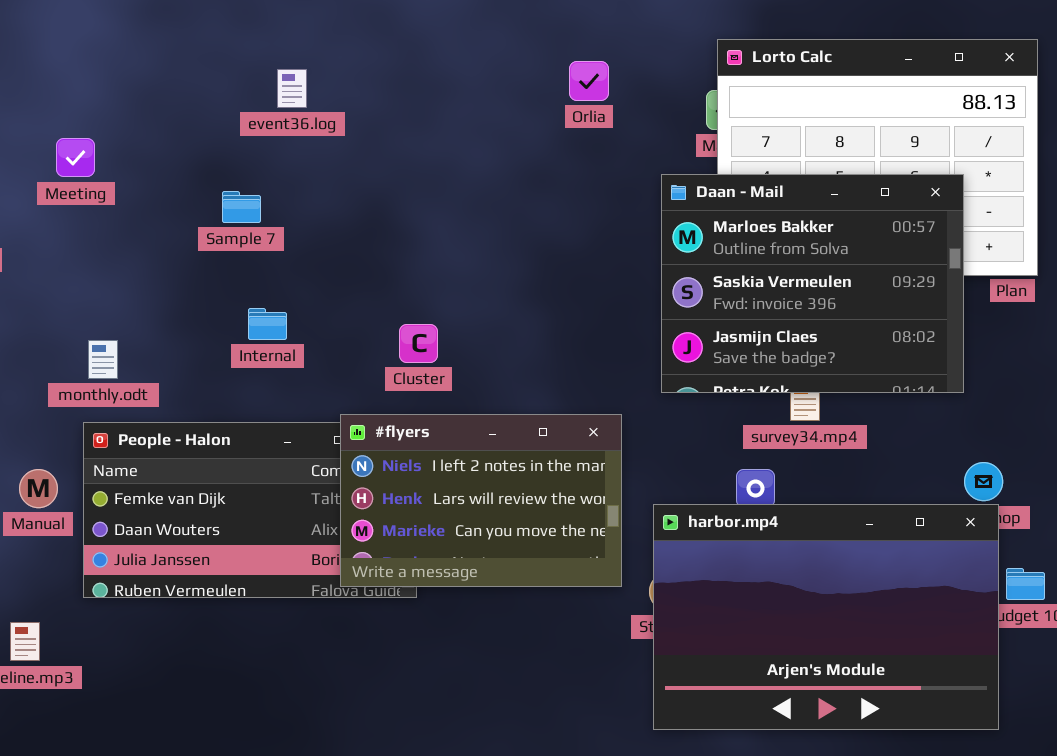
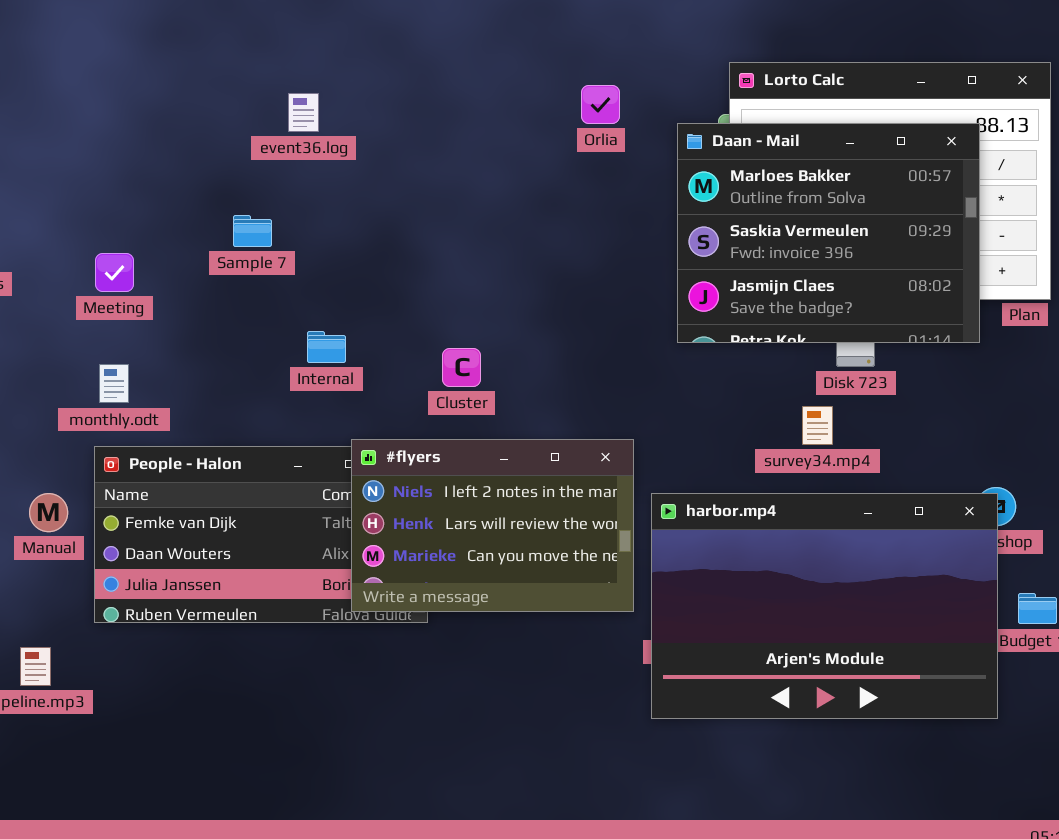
Meeting: [56,138,95,177] -> [95,253,134,292], moved
Daan - Mail: [661,174,964,393] -> [677,123,980,343], moved
Internal: [248,308,287,340] -> [307,331,346,363], moved
Cluster: [399,324,438,363] -> [442,348,481,387], moved
harbor.mp4: [653,504,999,730] -> [651,493,998,719], moved

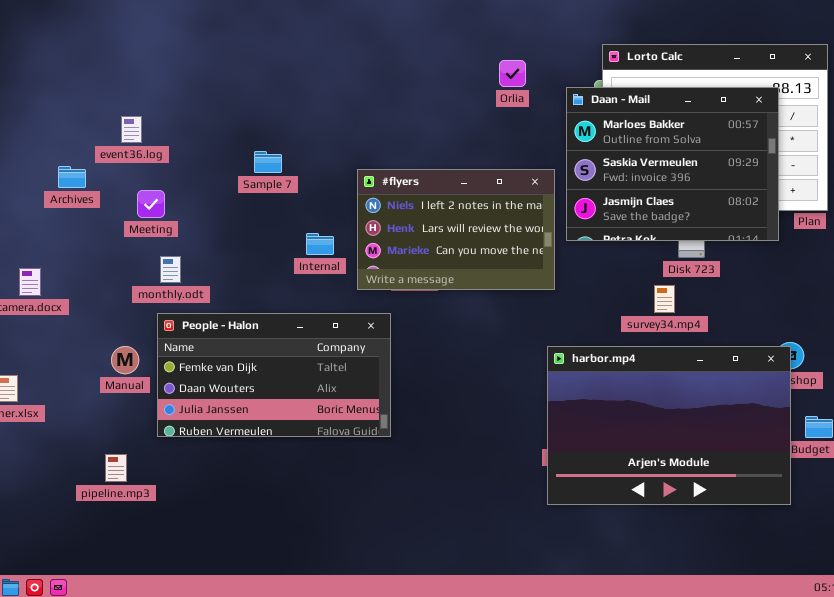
event36.log: [288,93,319,132] -> [121,116,142,143], moved
Meeting: [95,253,134,292] -> [137,190,165,218], moved
#flyers: [351,439,634,612] -> [357,169,555,290], moved

